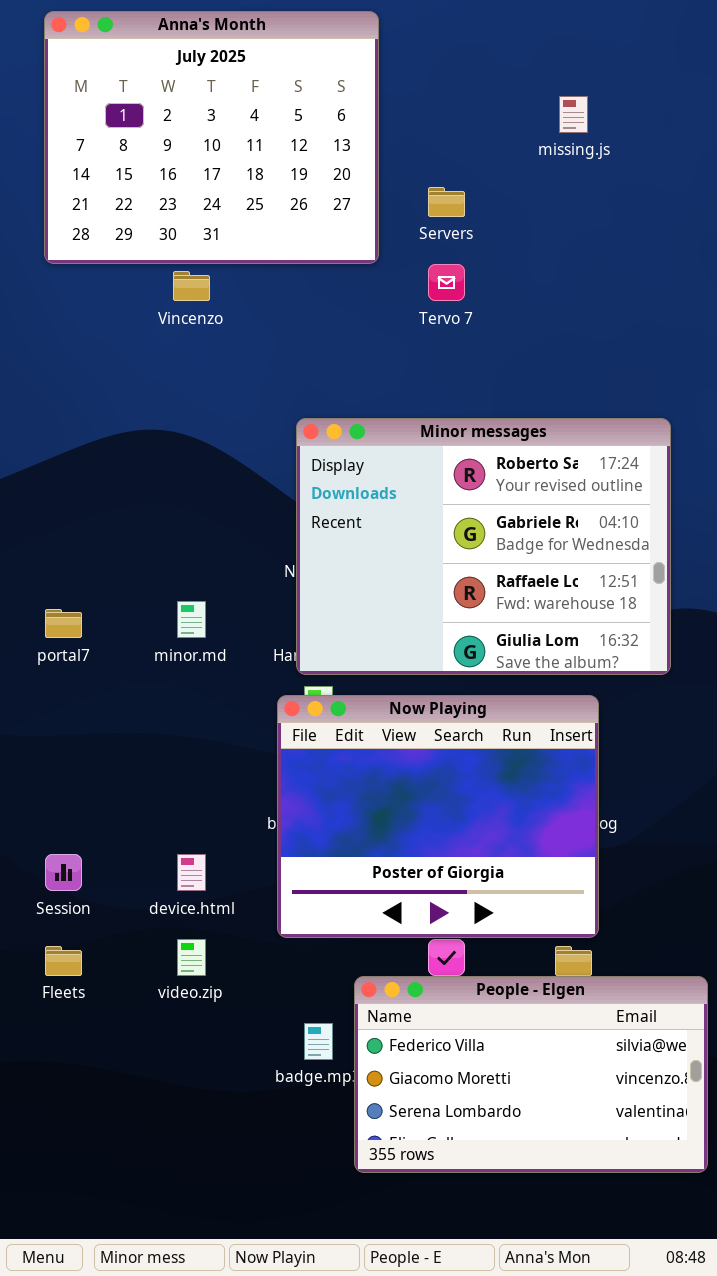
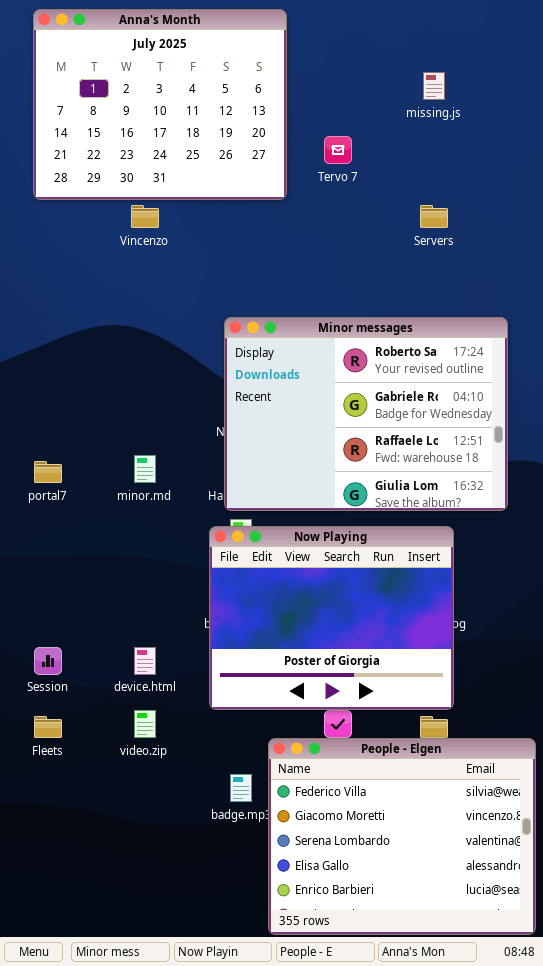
Servers: [428,187,465,217] -> [420,205,448,228], moved
Tervo 7: [428,264,465,301] -> [324,136,352,164], moved
People - Elgen: [354,976,708,1173] -> [268,738,536,935], resized

